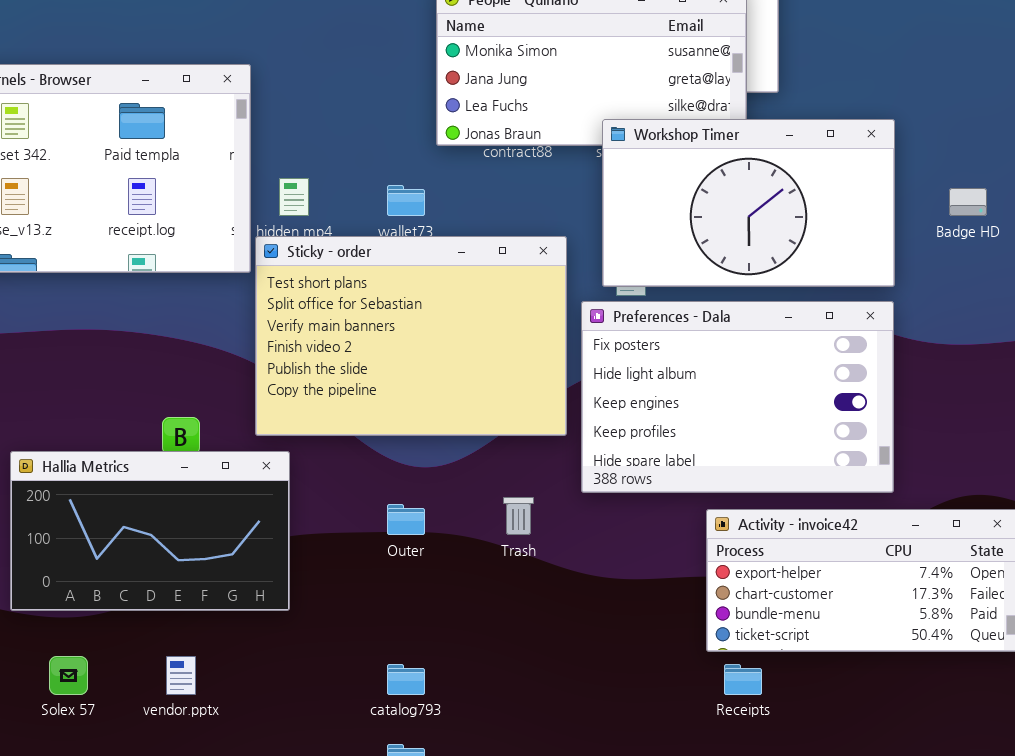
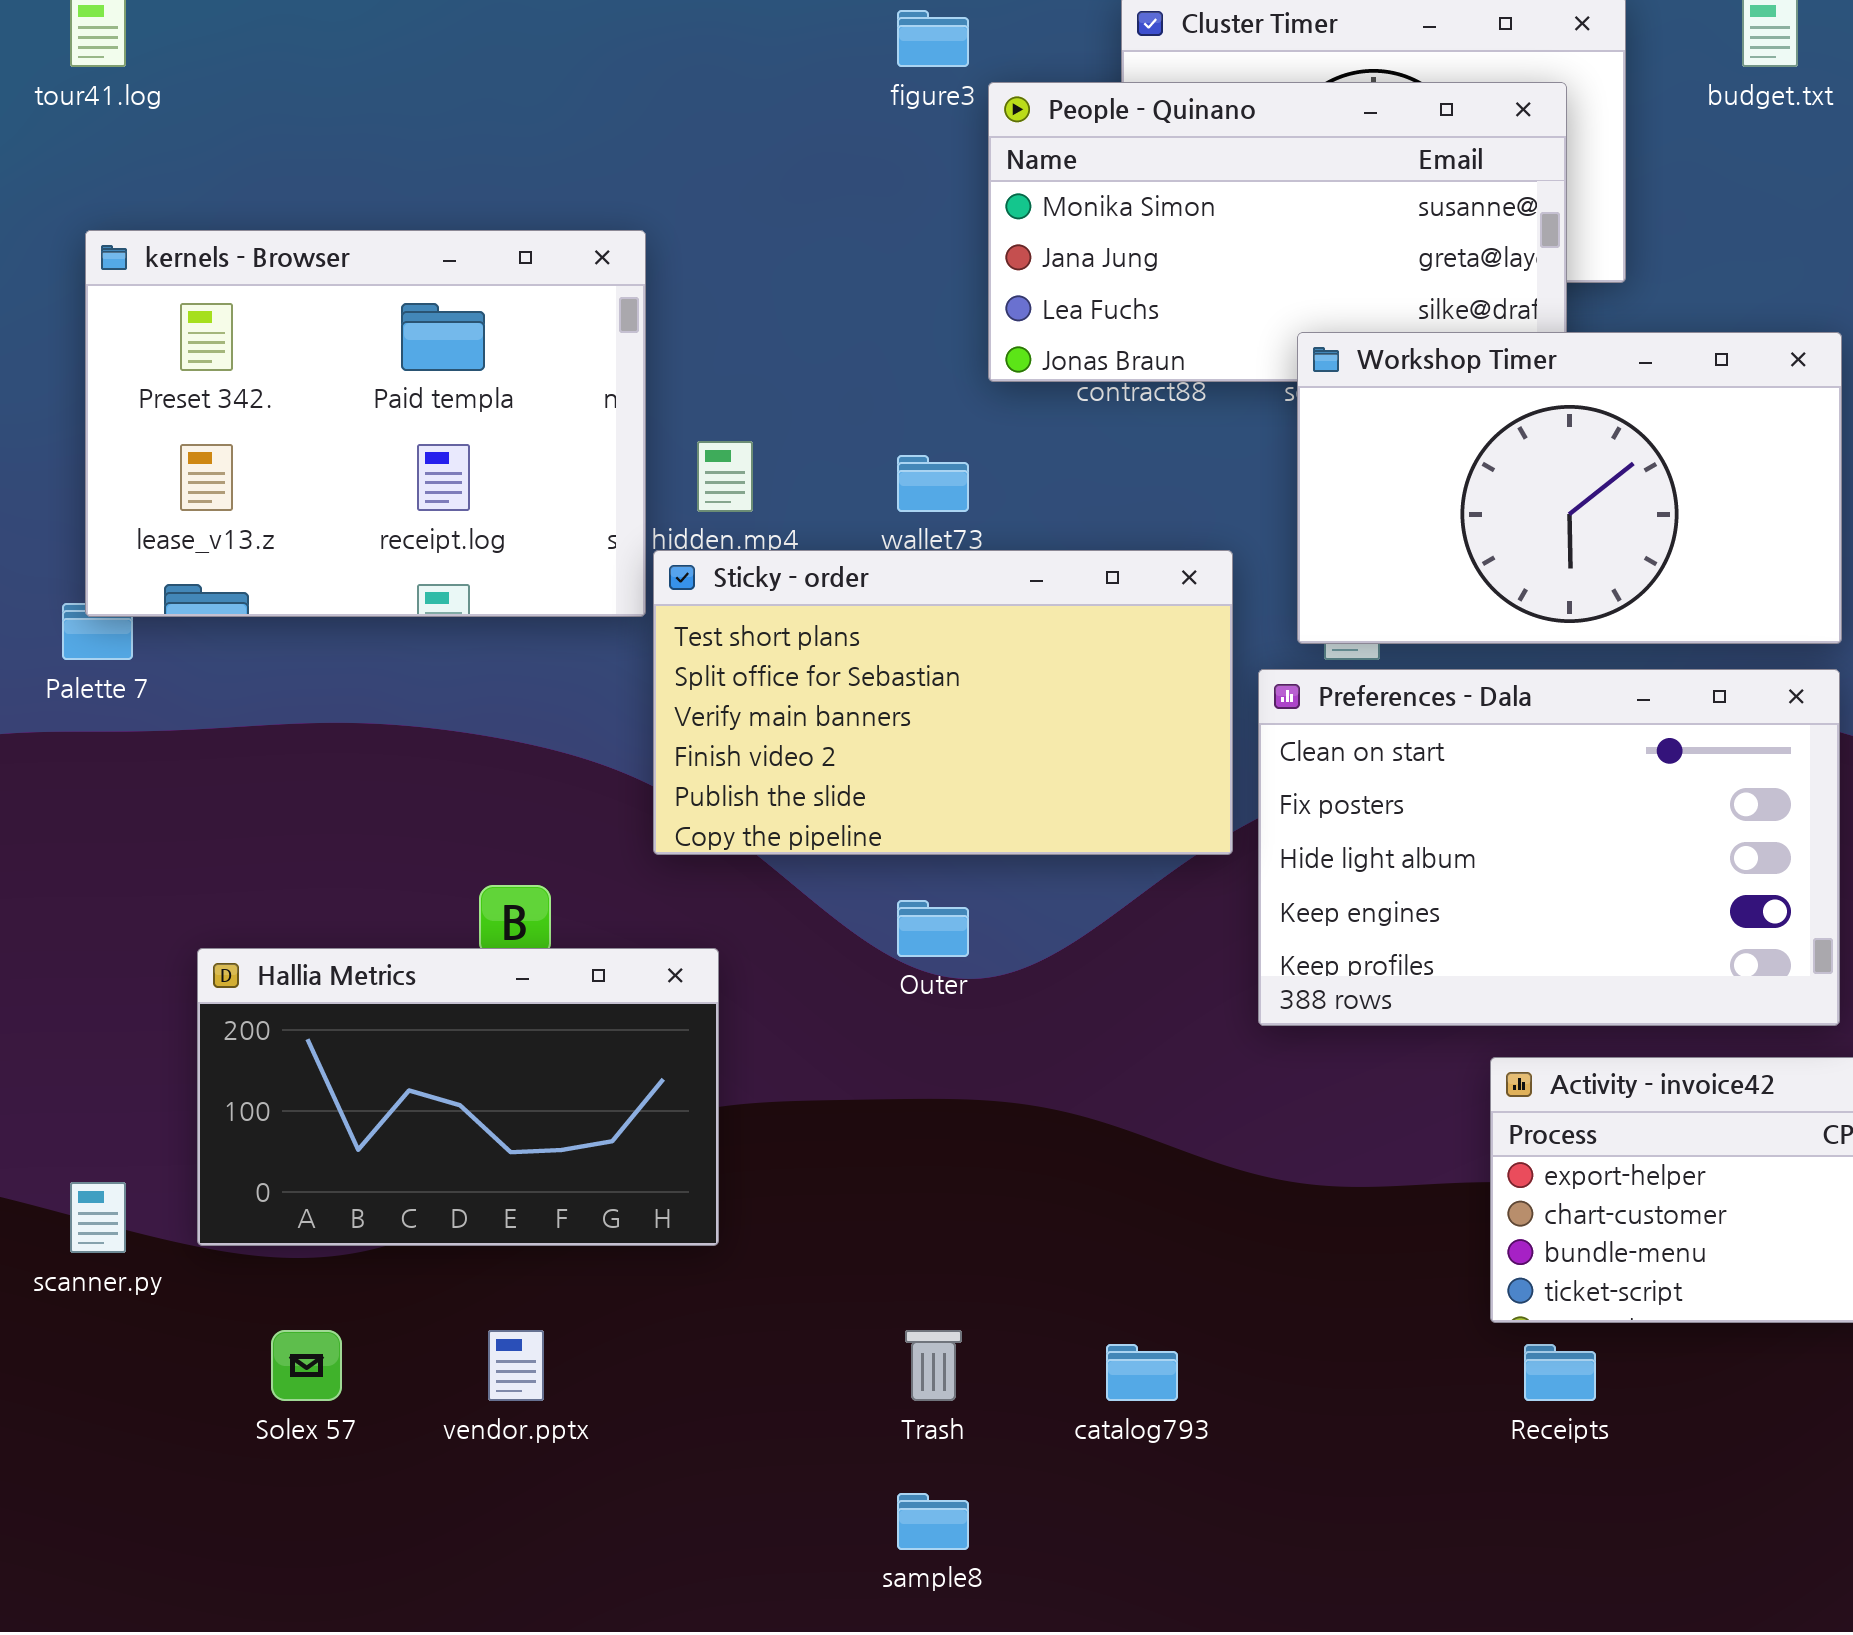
Sticky - order: [255,236,567,436] -> [653,550,1233,855], resized
Preferences - Dala: [581,301,894,493] -> [1258,669,1840,1026], scrolled up 1 row
Trash: [503,497,534,535] -> [905,1330,962,1401], moved
Outer: [387,504,425,535] -> [897,900,969,957], moved
catalog793: [387,664,425,695] -> [1106,1344,1178,1401], moved

